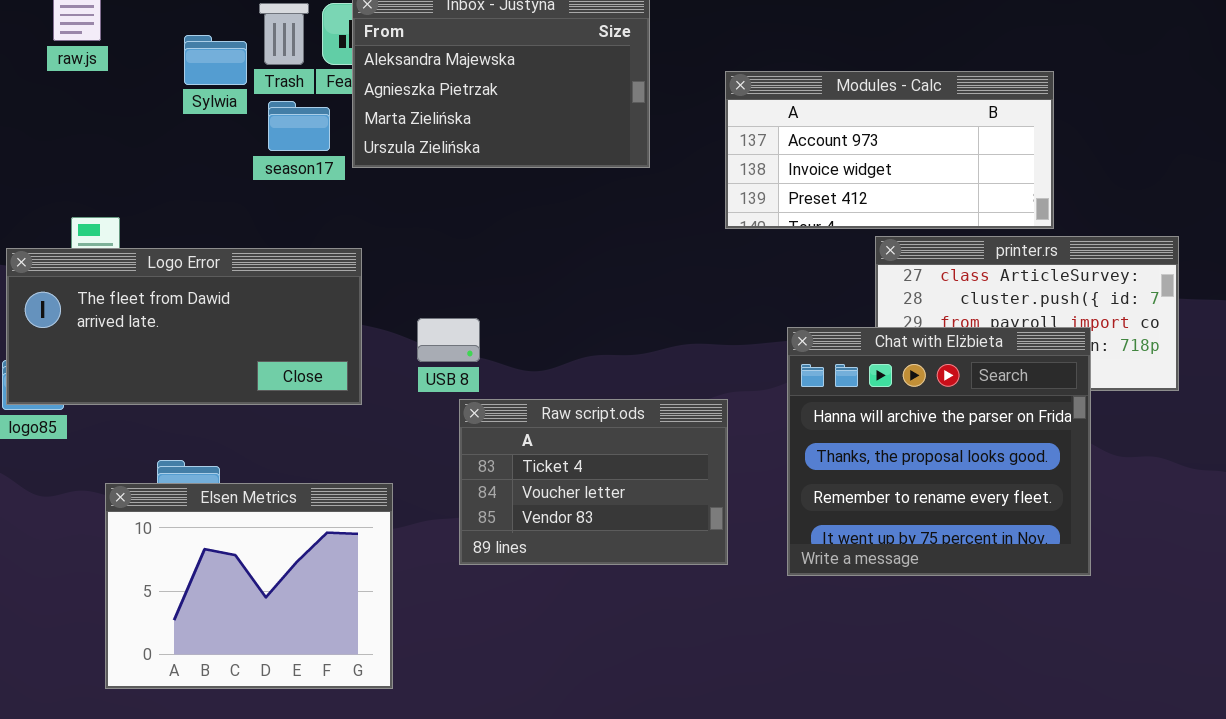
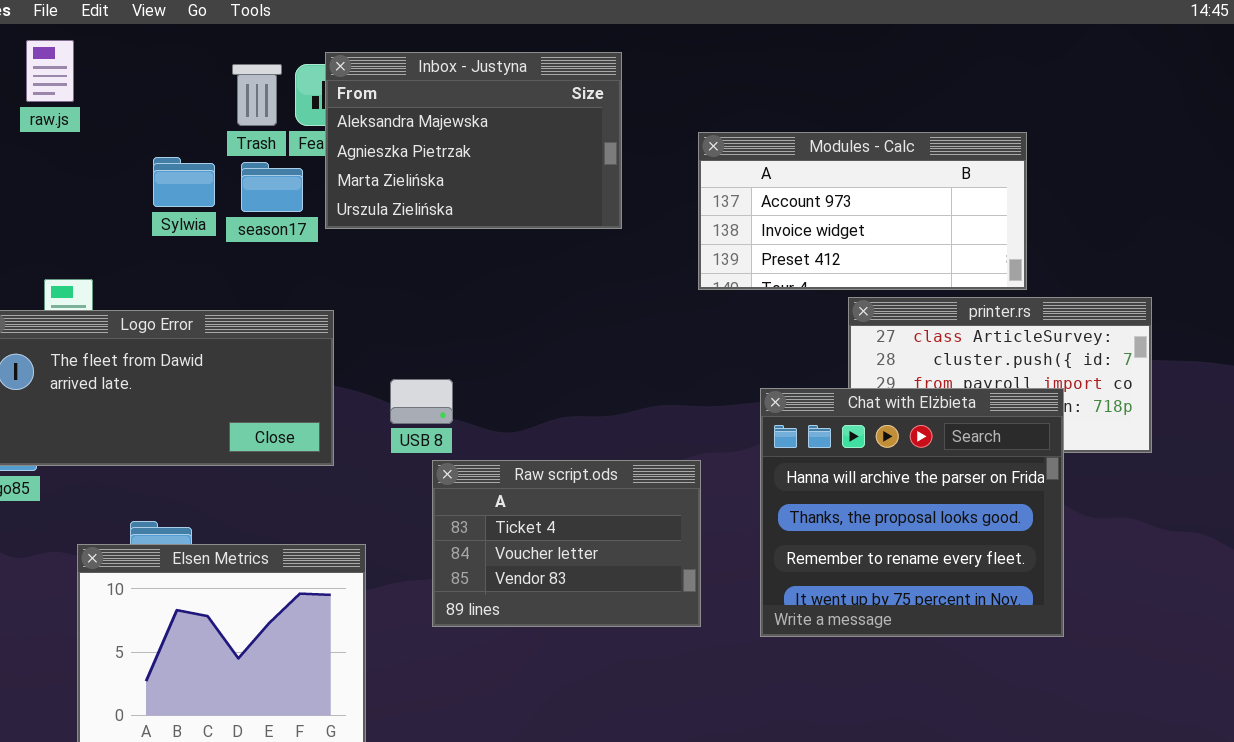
Sylwia: [184,35,247,85] -> [153,157,215,207], moved

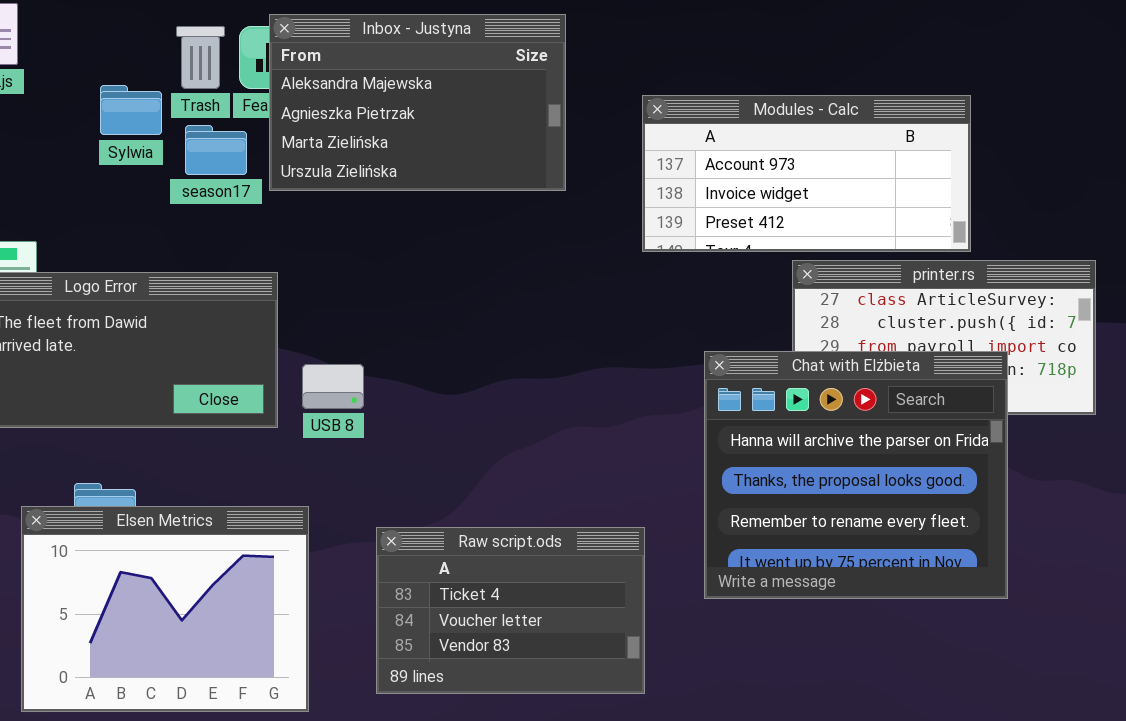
Sylwia: [153,157,215,207] -> [100,85,162,135], moved
USB 8: [390,379,453,424] -> [302,364,364,409], moved
Raw script.ods: [432,460,701,627] -> [376,527,645,694], moved

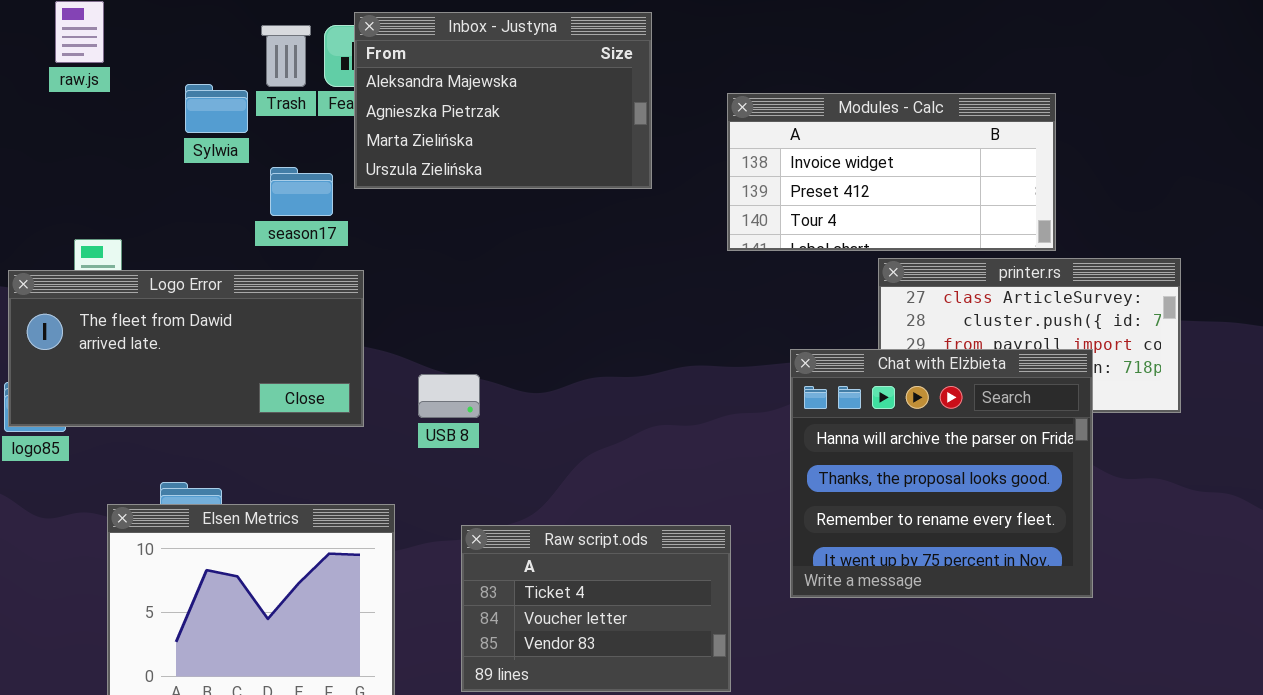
Modules - Calc: [642,95,971,252] -> [727,93,1056,251], scrolled down 1 row
season17: [185,125,247,175] -> [270,167,333,216], moved
USB 8: [302,364,364,409] -> [418,374,480,418], moved

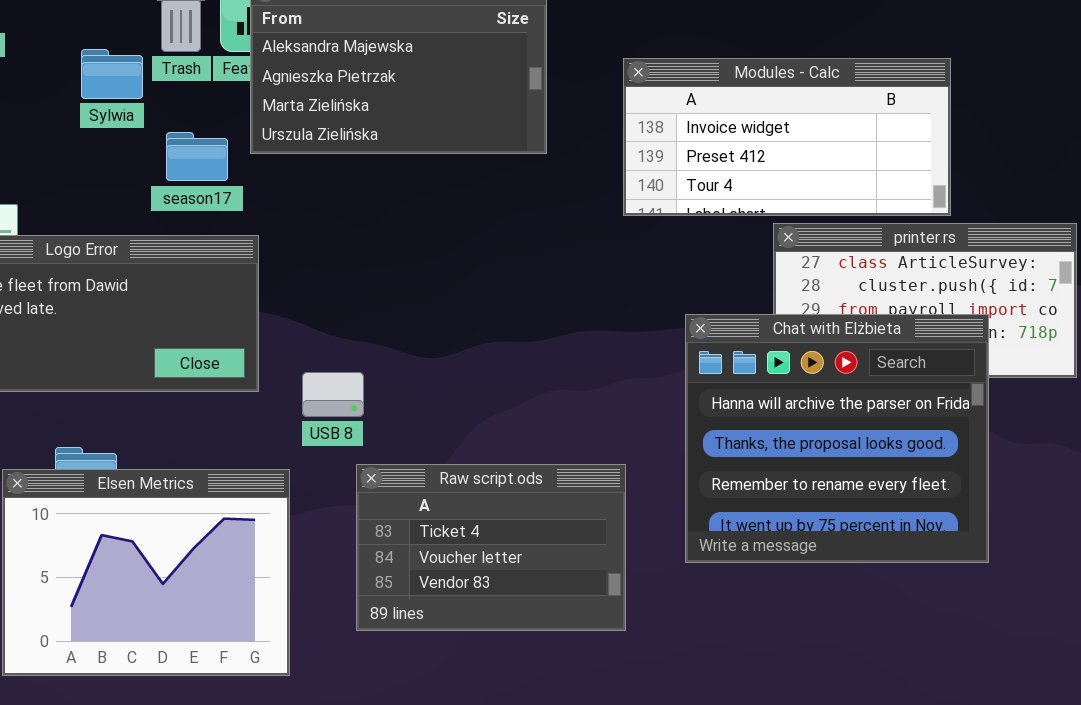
USB 8: [418,374,480,418] -> [302,372,364,417], moved
Raw script.ods: [461,525,731,692] -> [356,464,626,631], moved

